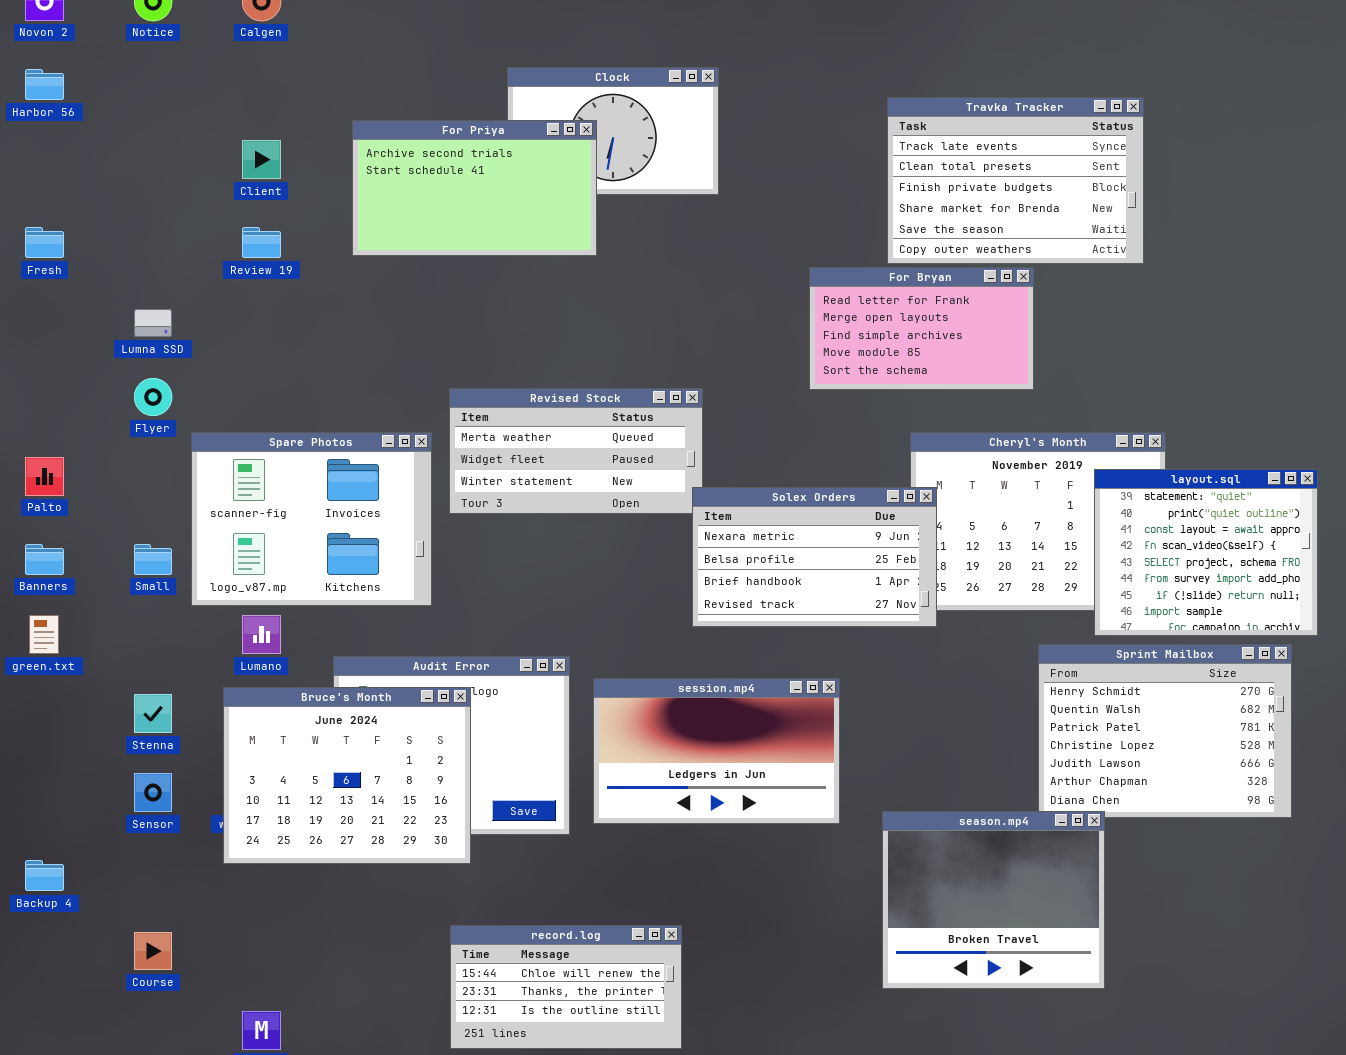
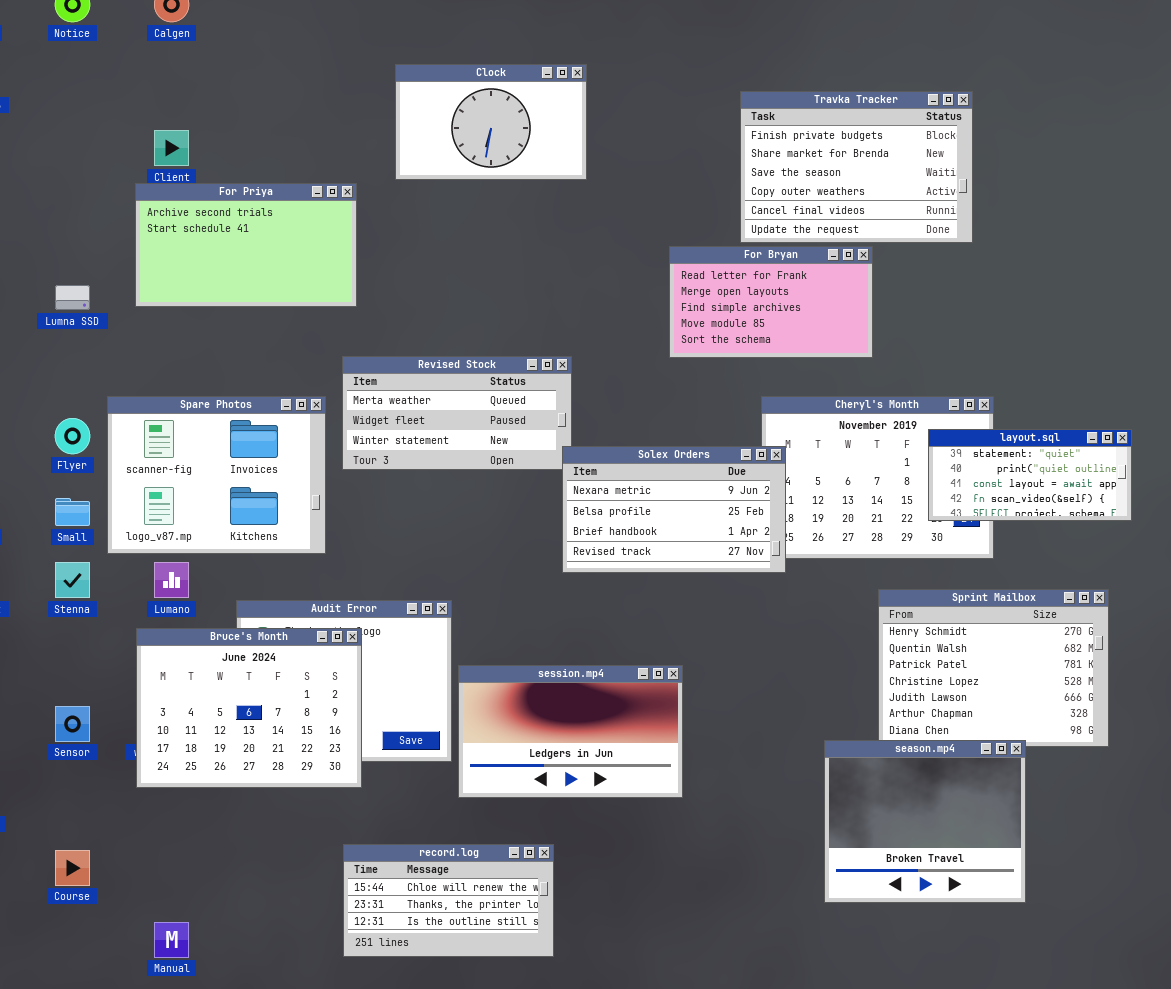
Travka Tracker: [887,97,1144,264] -> [740,91,973,243], scrolled down 2 rows
For Priya: [352,120,597,256] -> [135,183,357,307], moved
Flyer: [134,378,172,416] -> [55,418,90,454], moved
layout.sql: [1094,469,1318,636] -> [928,429,1132,521], resized
session.mp4: [593,678,840,824] -> [458,665,683,798], moved
Stenna: [134,694,172,733] -> [55,562,90,598], moved
season.mp4: [882,811,1105,989] -> [824,740,1026,903], moved

